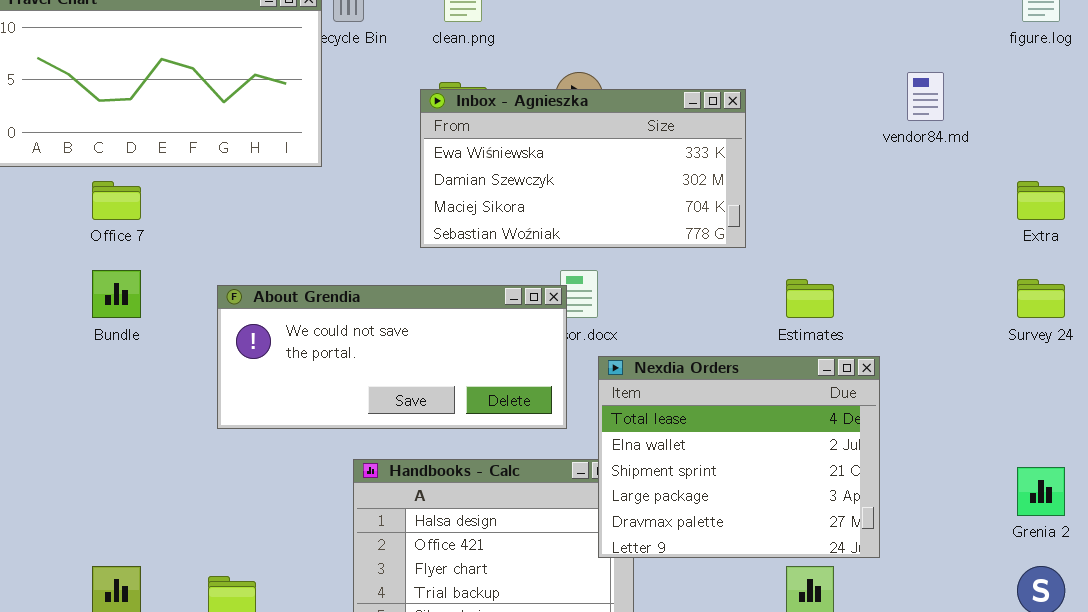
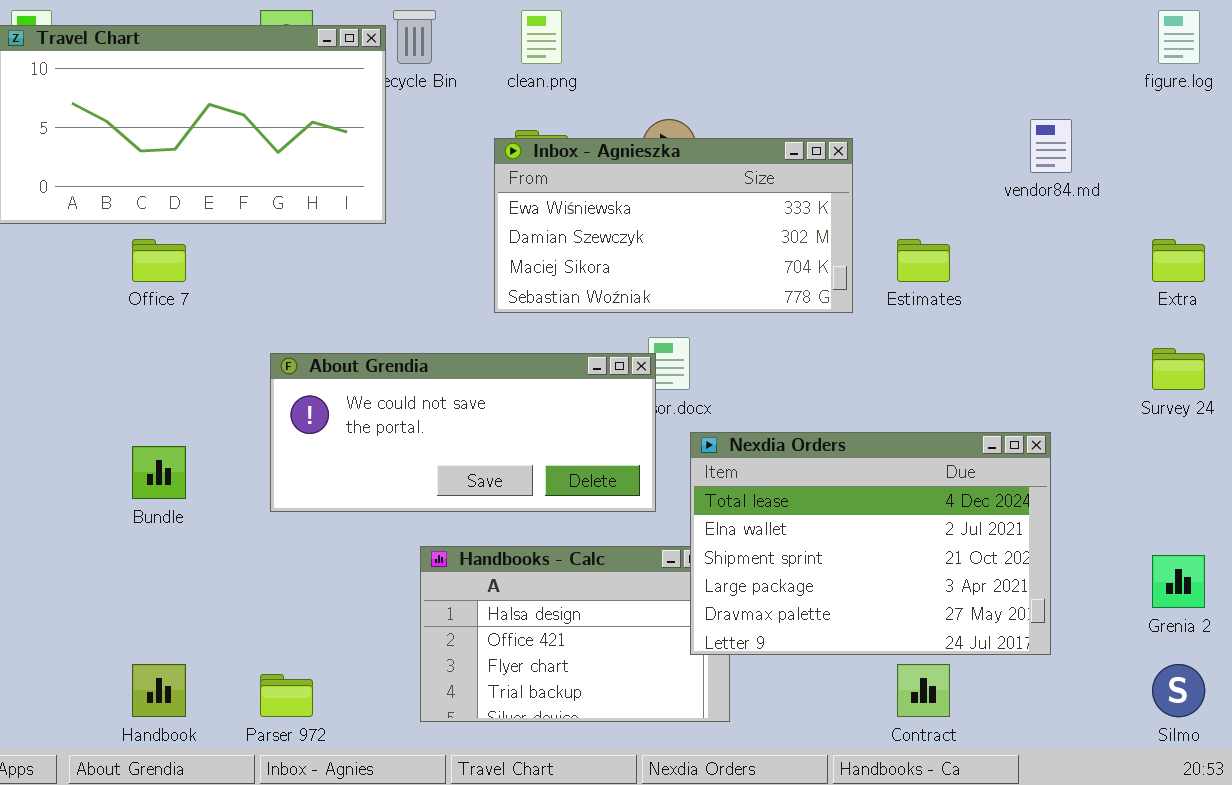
Bundle: [92,270,141,318] -> [132,446,186,499], moved
Estimates: [786,279,834,318] -> [897,239,950,282], moved
Nexdia Orders: [598,356,880,558] -> [690,432,1051,655], resized

